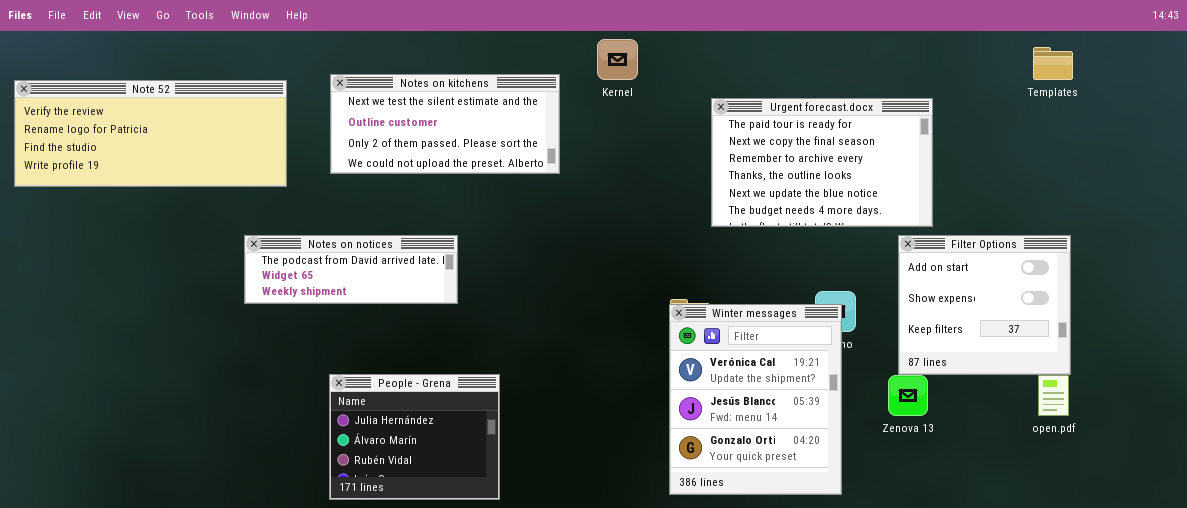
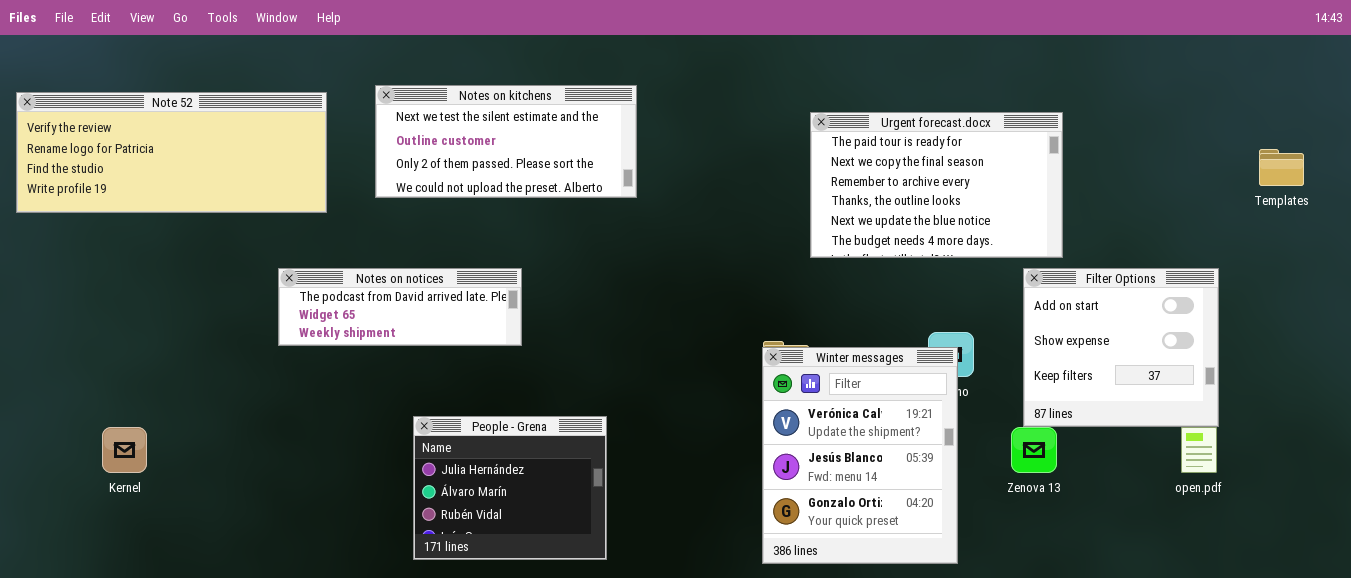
Kernel: [597,39,638,80] -> [102,427,147,473], moved
Templates: [1033,47,1073,80] -> [1259,149,1304,186], moved
People - Grena: [329,374,500,500] -> [413,416,607,560], moved

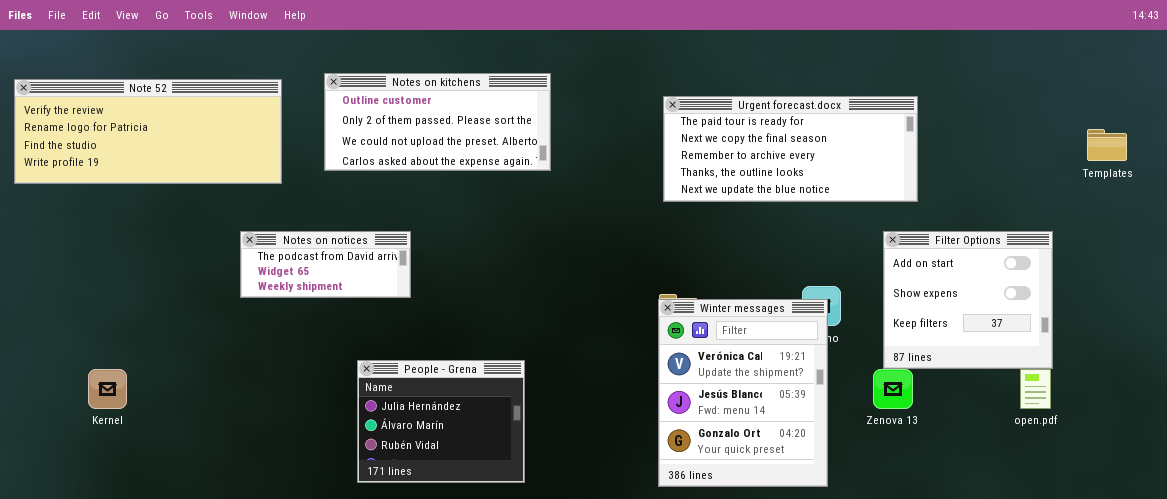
Notes on kitchens: [375,85,637,198] -> [324,73,551,171], scrolled down 1 row
Urgent forecast.docx: [810,112,1063,258] -> [663,96,918,202], resized
Notes on notices: [278,268,522,346] -> [240,231,411,298], resized

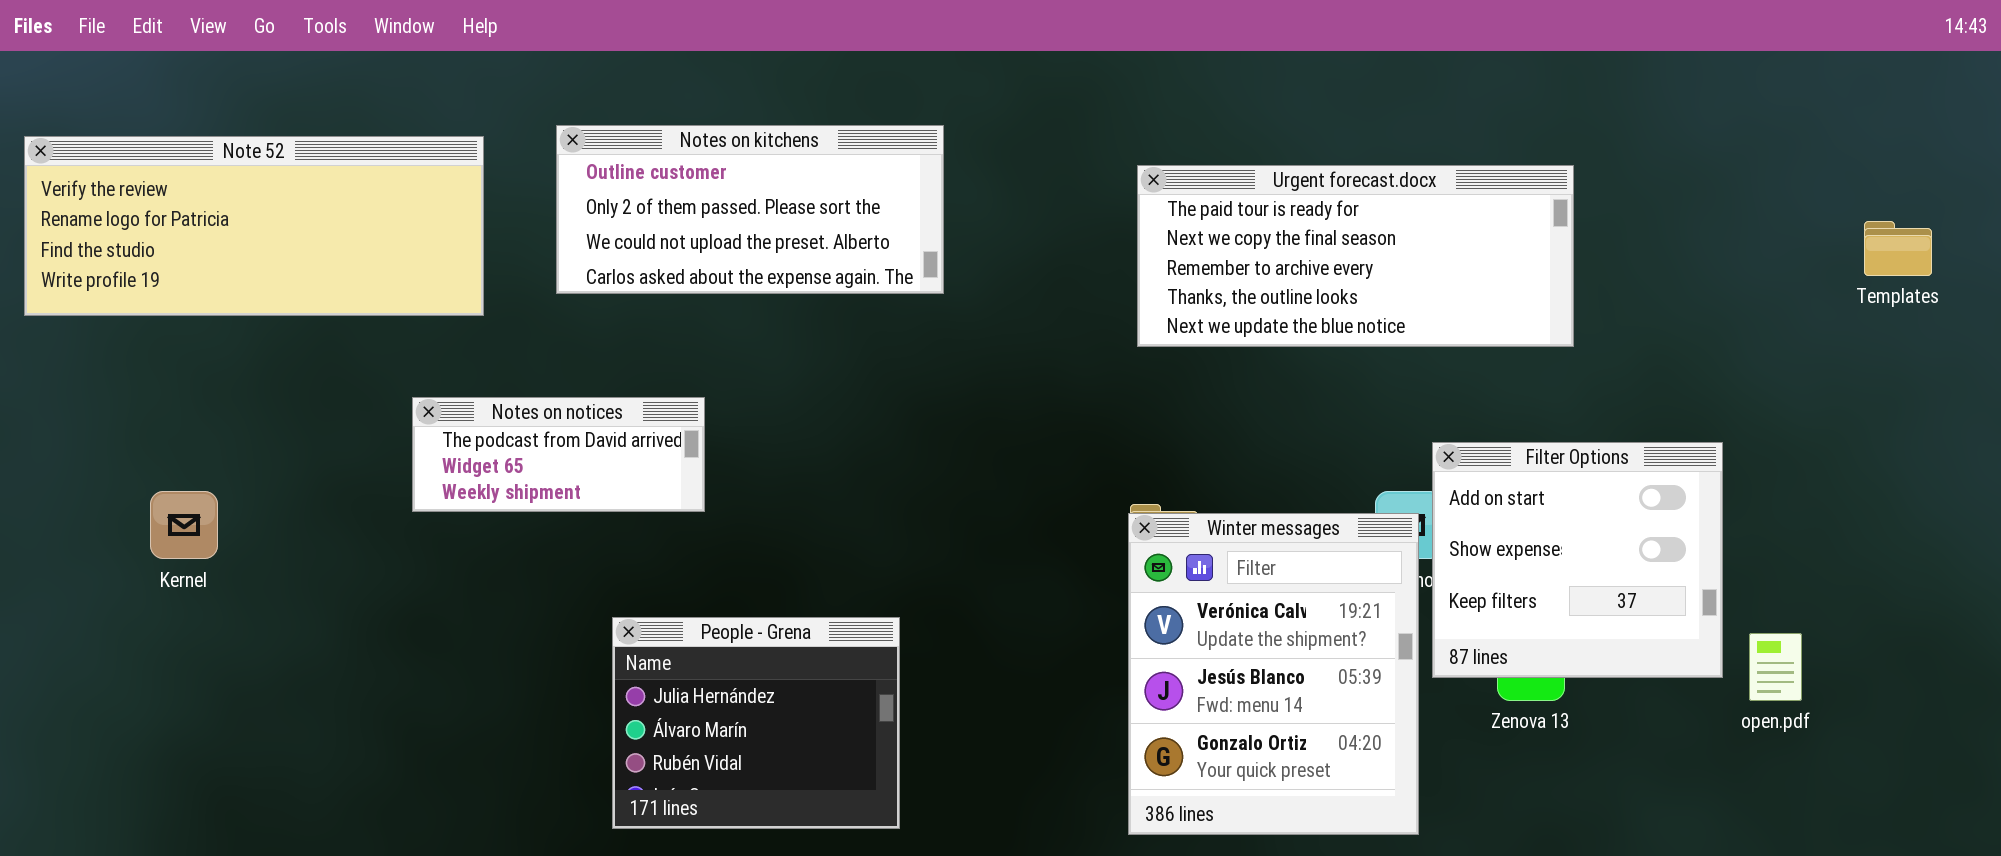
Filter Options: [883,231,1053,369] -> [1432,442,1723,678], moved
Kernel: [88,369,127,409] -> [150,491,218,559], moved

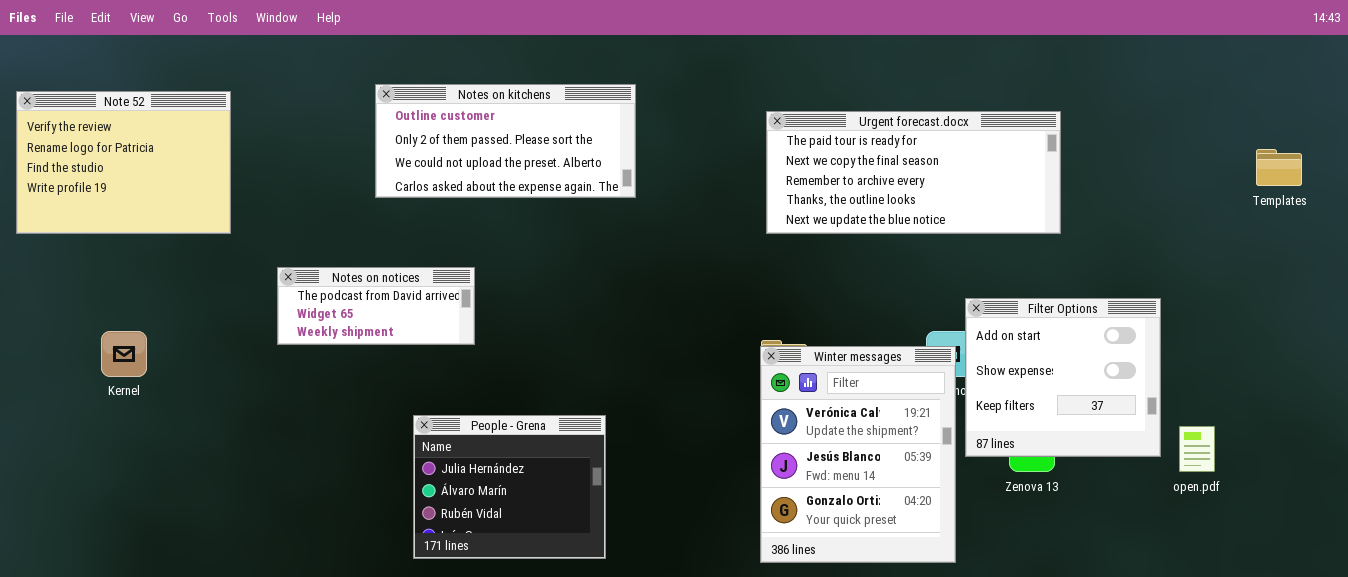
Note 52: [24,136,484,316] -> [16,91,231,234], resized

